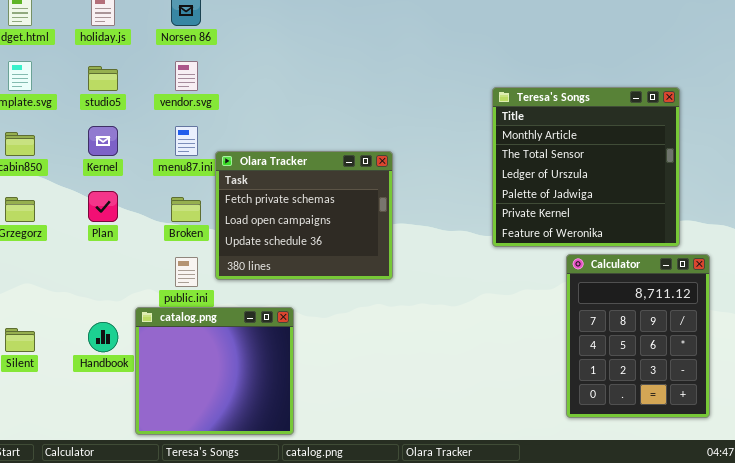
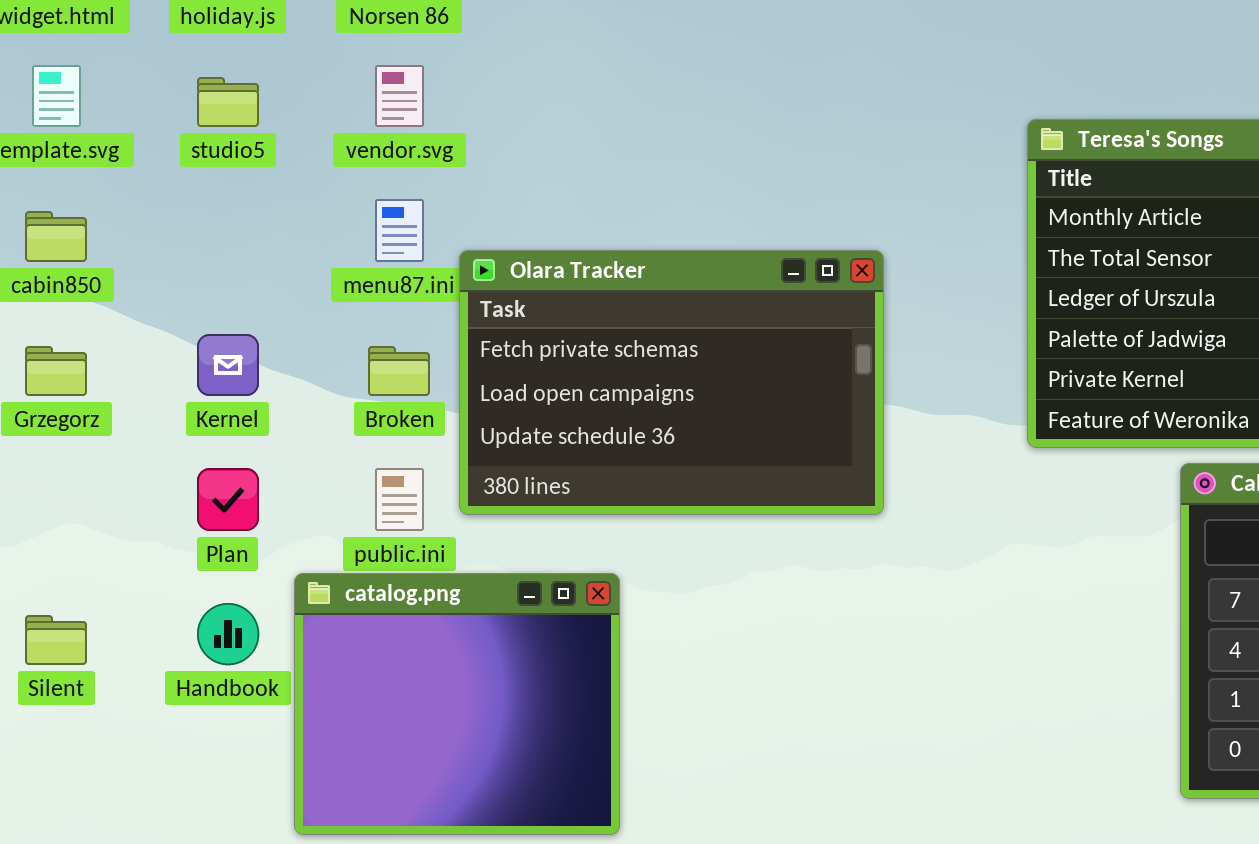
Kernel: [88,126,118,156] -> [197,334,259,396], moved
Olara Tracker: [215,151,393,280] -> [459,250,884,515], resized
Plan: [88,191,118,222] -> [197,468,259,531], moved

